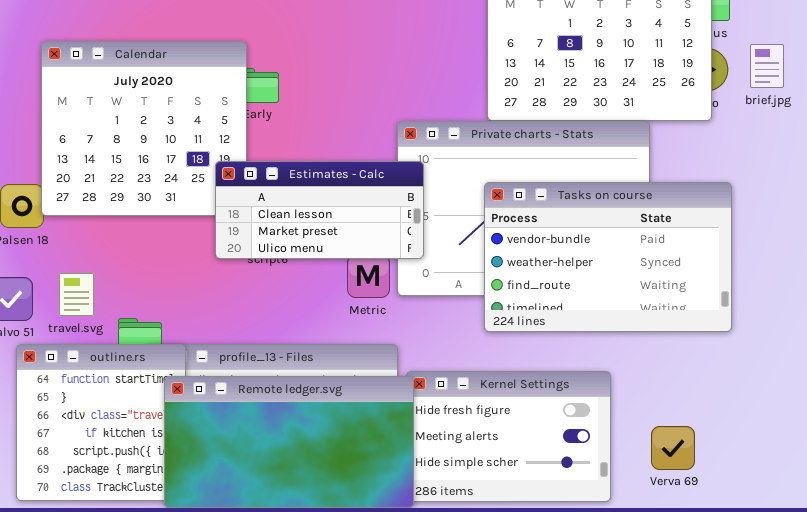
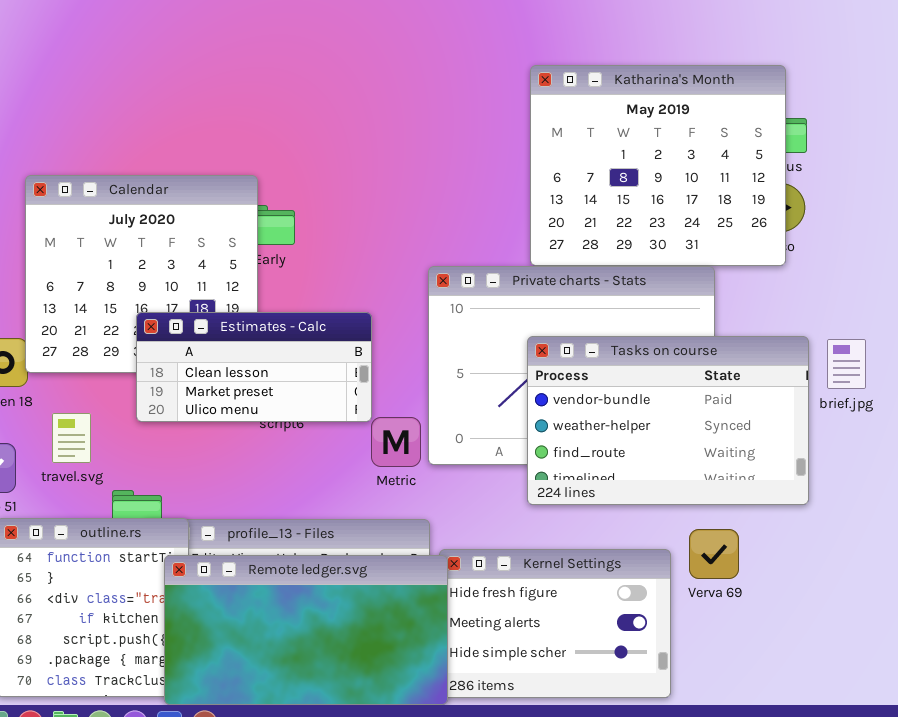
brief.jpg: [750,44,784,88] -> [827,339,866,389], moved
Estimates - Calc: [215,161,424,259] -> [136,312,372,422], moved
travel.svg: [59,273,94,316] -> [52,413,91,463], moved
Verva 69: [651,426,695,470] -> [689,529,739,579], moved

